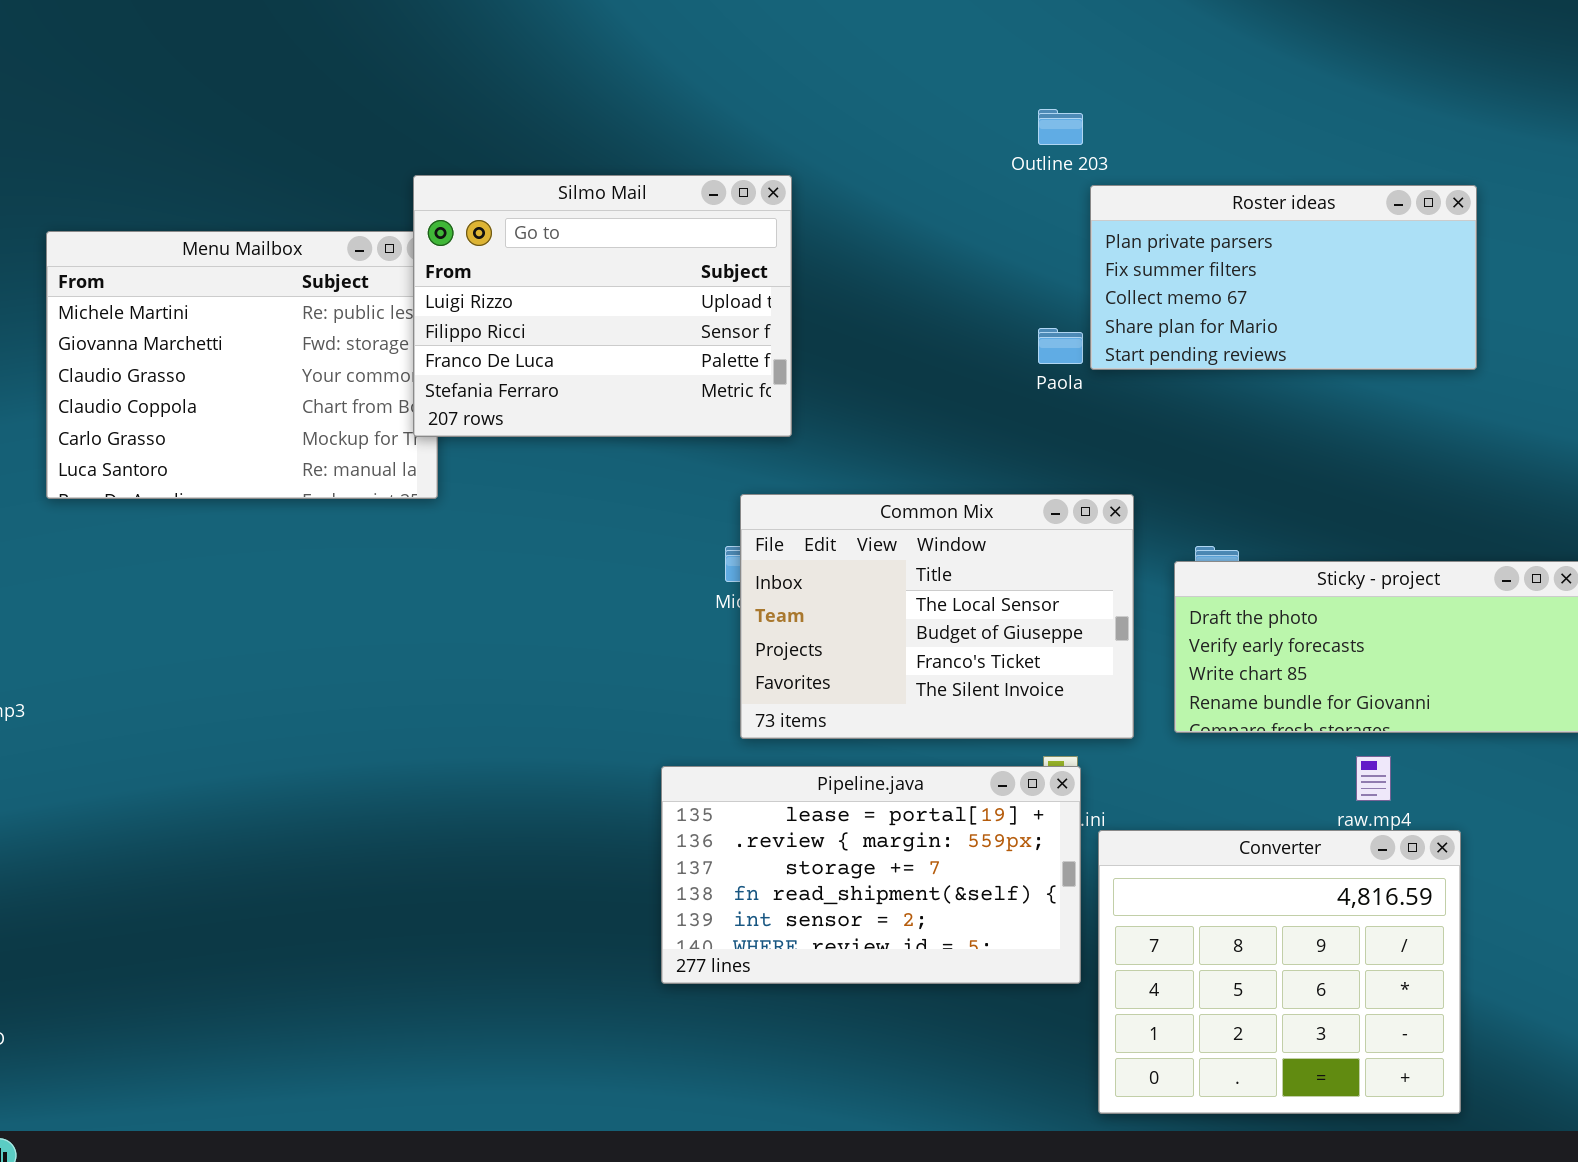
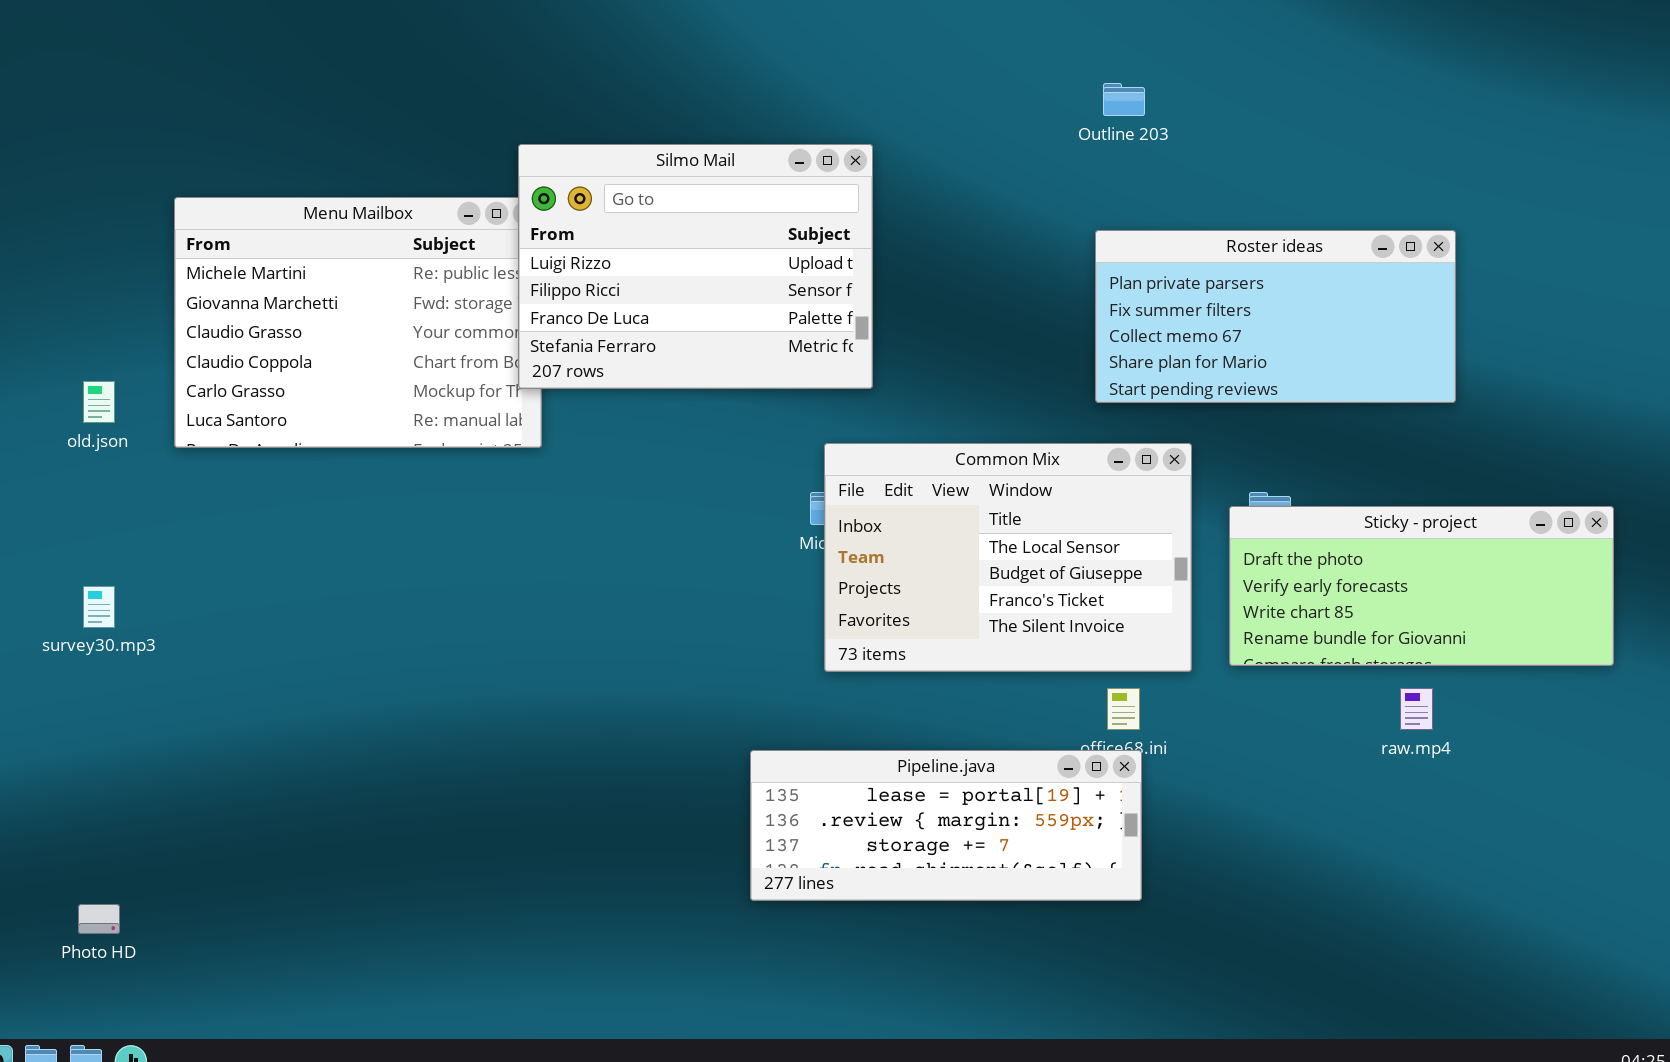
Roster ideas: [1090,185,1477,370] -> [1095,230,1456,403], moved
Pipeline.java: [661,766,1081,984] -> [750,750,1142,901], resized
Converter: [1098,830,1461,1114] -> none, closed

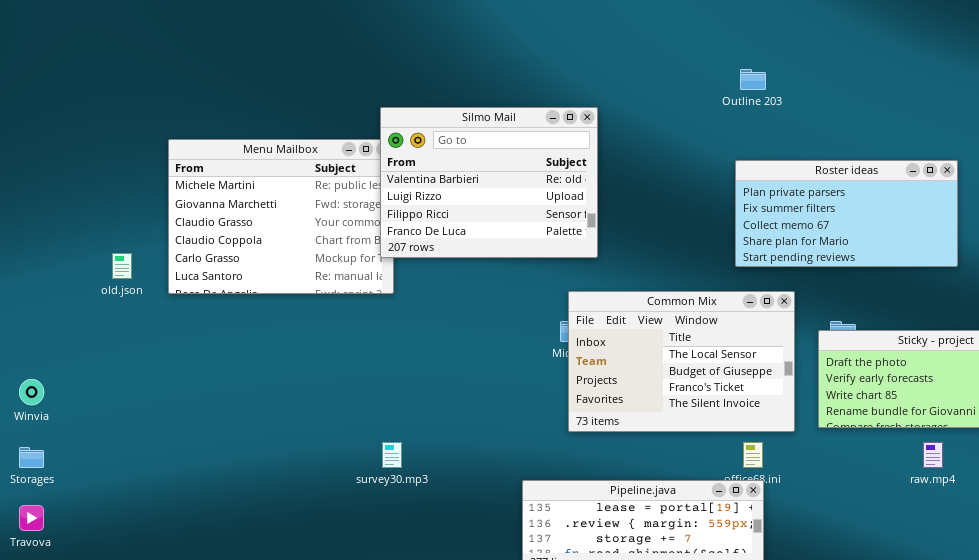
Silmo Mail: [518,144,873,389] -> [380,107,598,258], scrolled up 1 row
survey30.mp3: [83,586,115,628] -> [382,442,402,468], moved

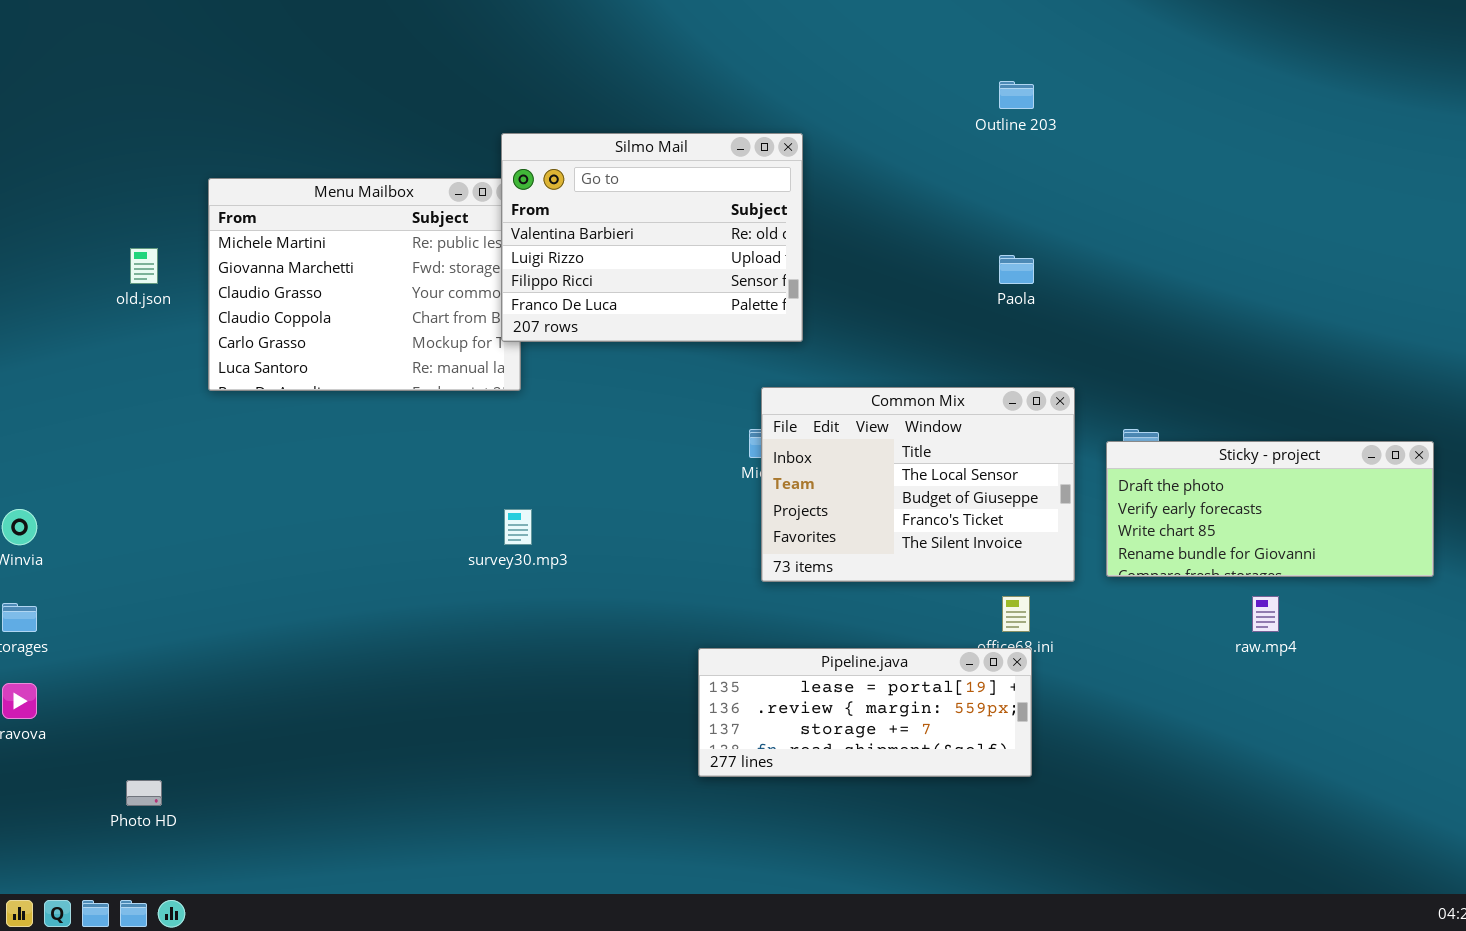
Roster ideas: [735,160,958,267] -> none, closed
old.json: [112,253,132,279] -> [130,248,158,284], moved
survey30.mp3: [382,442,402,468] -> [504,509,532,545], moved

